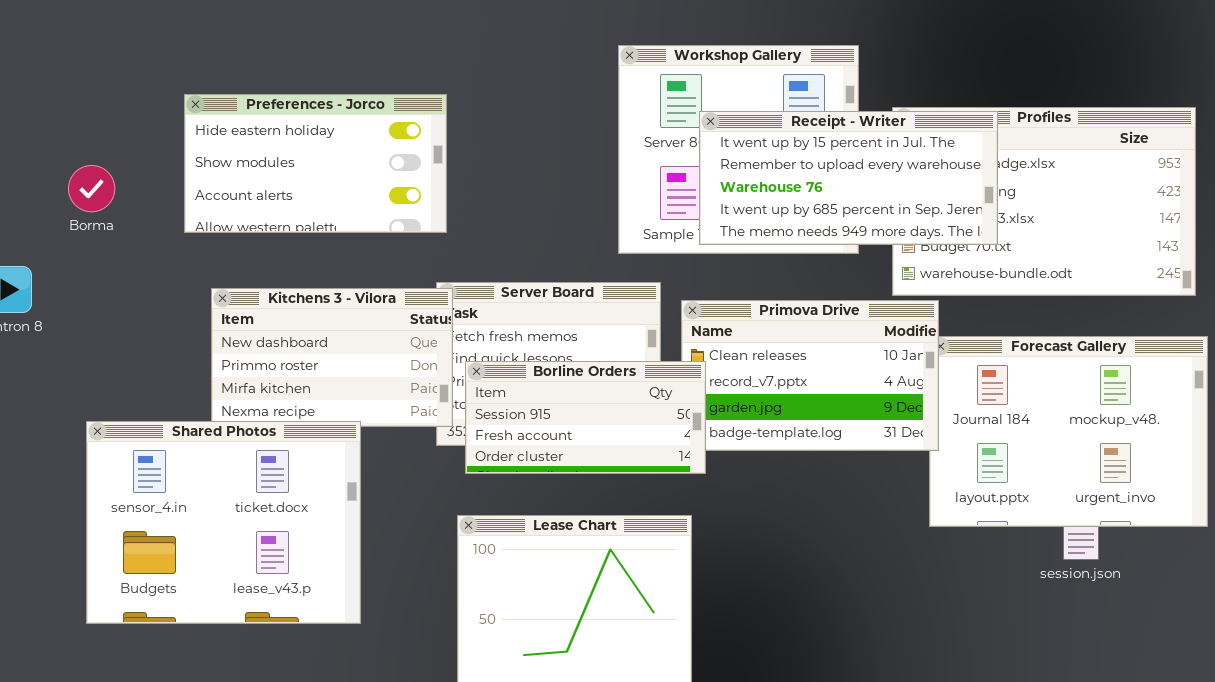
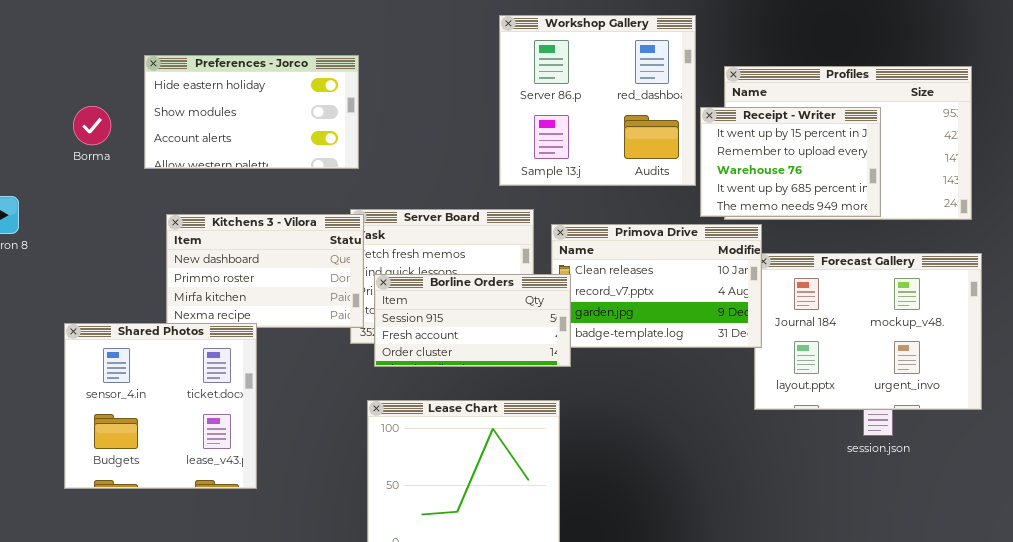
Receipt - Writer: [699,111,998,245] -> [700,107,881,217], moved, resized
Borma: [68,165,115,212] -> [73,106,111,145], moved
Shared Photos: [86,421,361,624] -> [64,323,257,489], resized

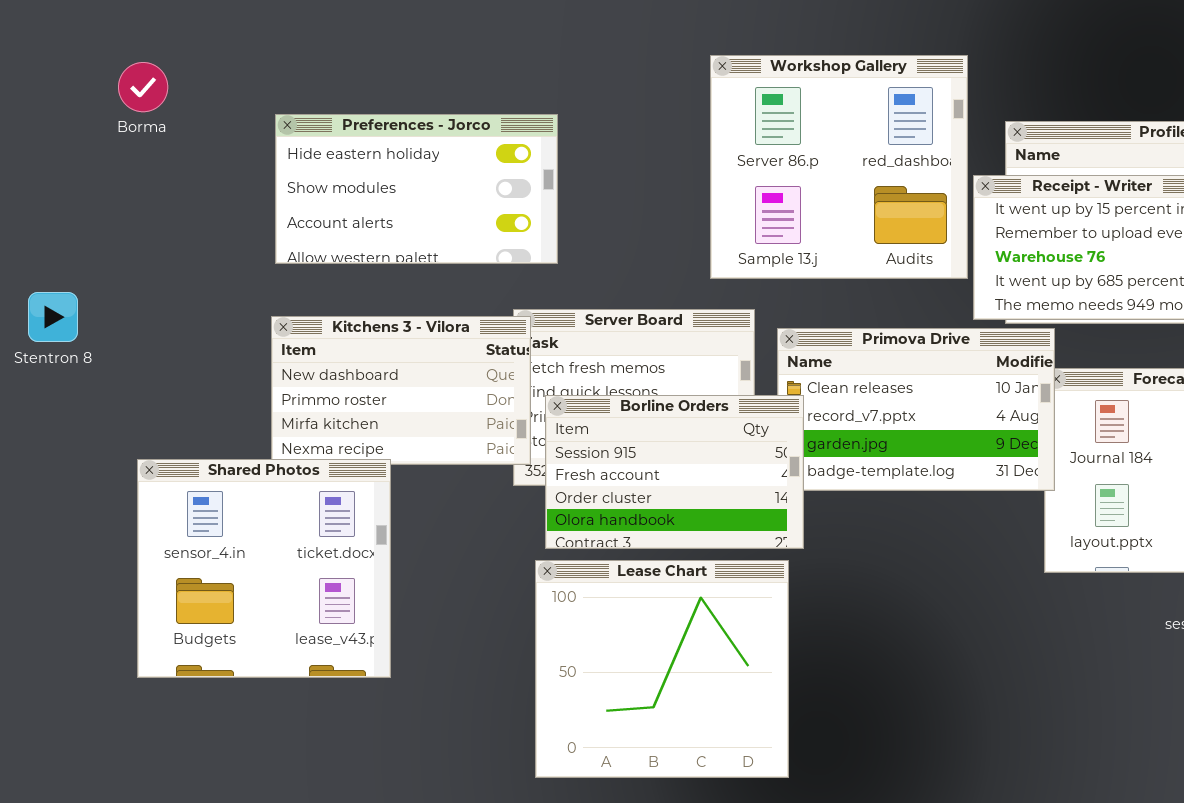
Preferences - Jorco: [144,55,359,169] -> [275,114,558,264], moved
Borma: [73,106,111,145] -> [118,62,168,112], moved
Borline Orders: [374,274,571,367] -> [545,395,804,549], resized

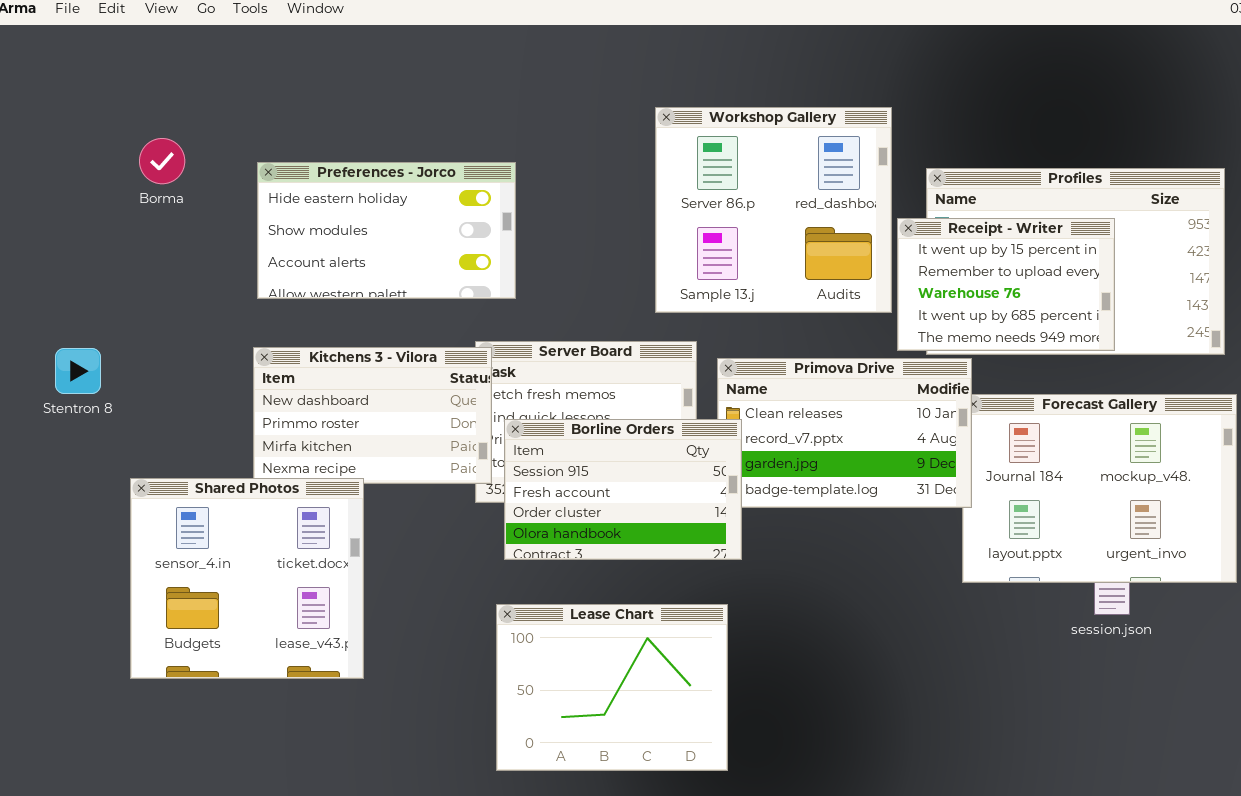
Borma: [118,62,168,112] -> [139,138,185,184], moved
Stentron 8: [28,292,78,342] -> [55,348,101,394], moved
Lease Chart: [535,560,789,778] -> [496,604,728,771], resized

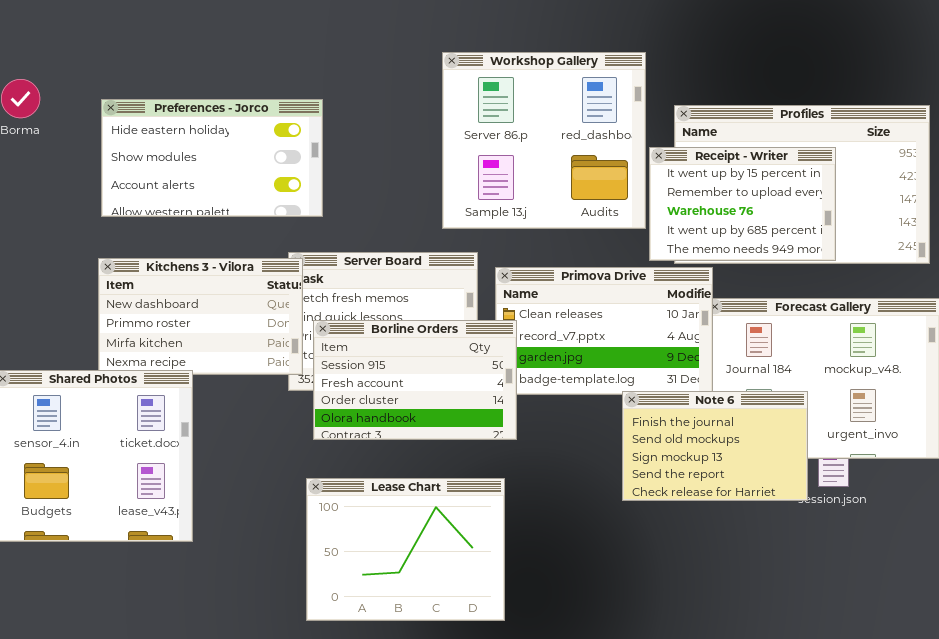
Note 6: none -> [622,391,808,501], opened

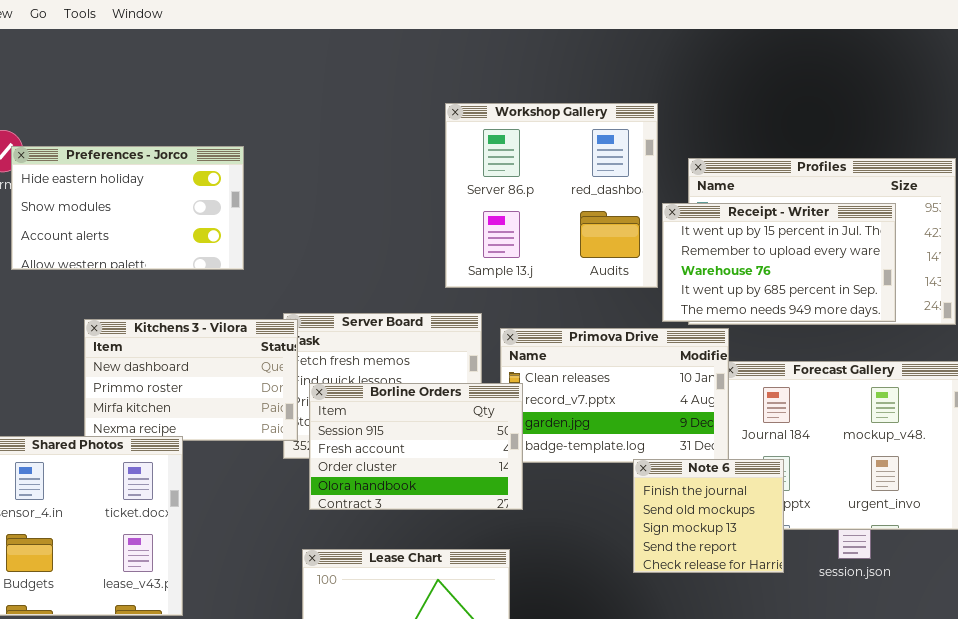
Preferences - Jorco: [101,99,323,217] -> [11,146,244,270], moved
Receipt - Writer: [649,147,836,261] -> [662,203,896,322], resized
Note 6: [622,391,808,501] -> [633,459,784,573], resized

